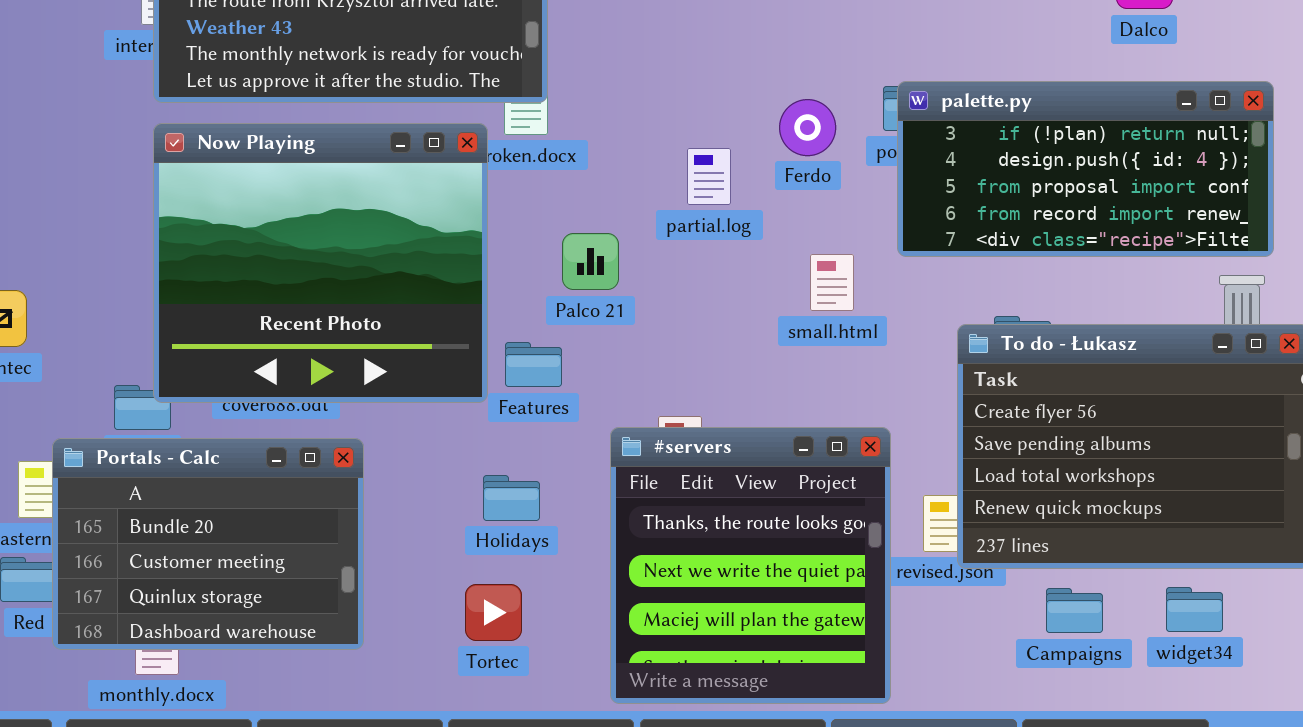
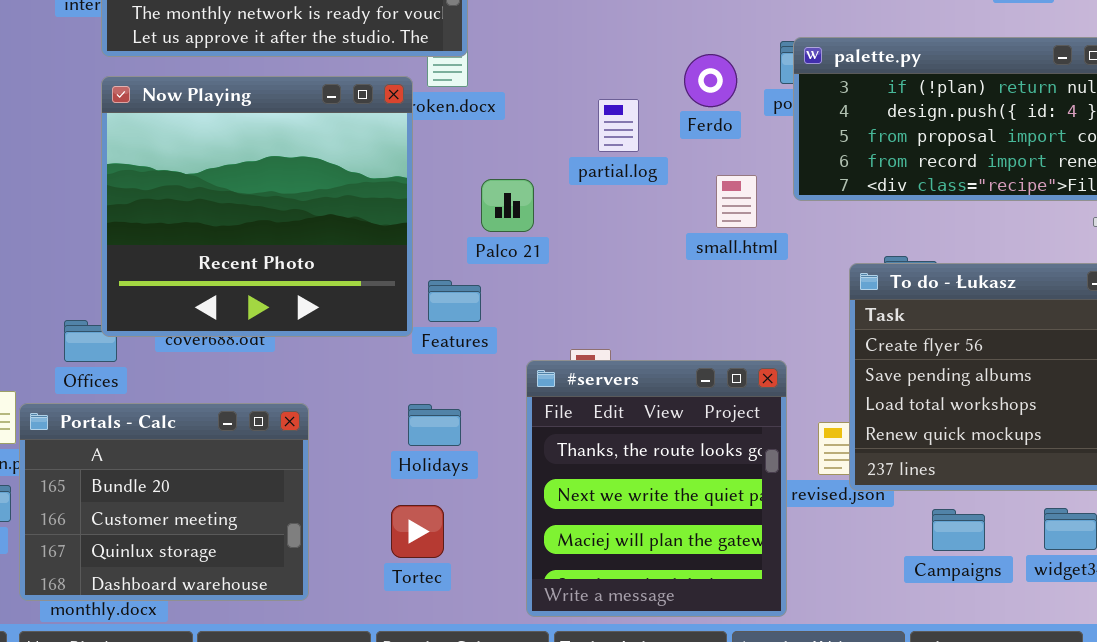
small.html: [810,254,854,311] -> [716,175,757,228], moved
Portals - Calc: [52,438,364,650] -> [19,403,309,601], moved

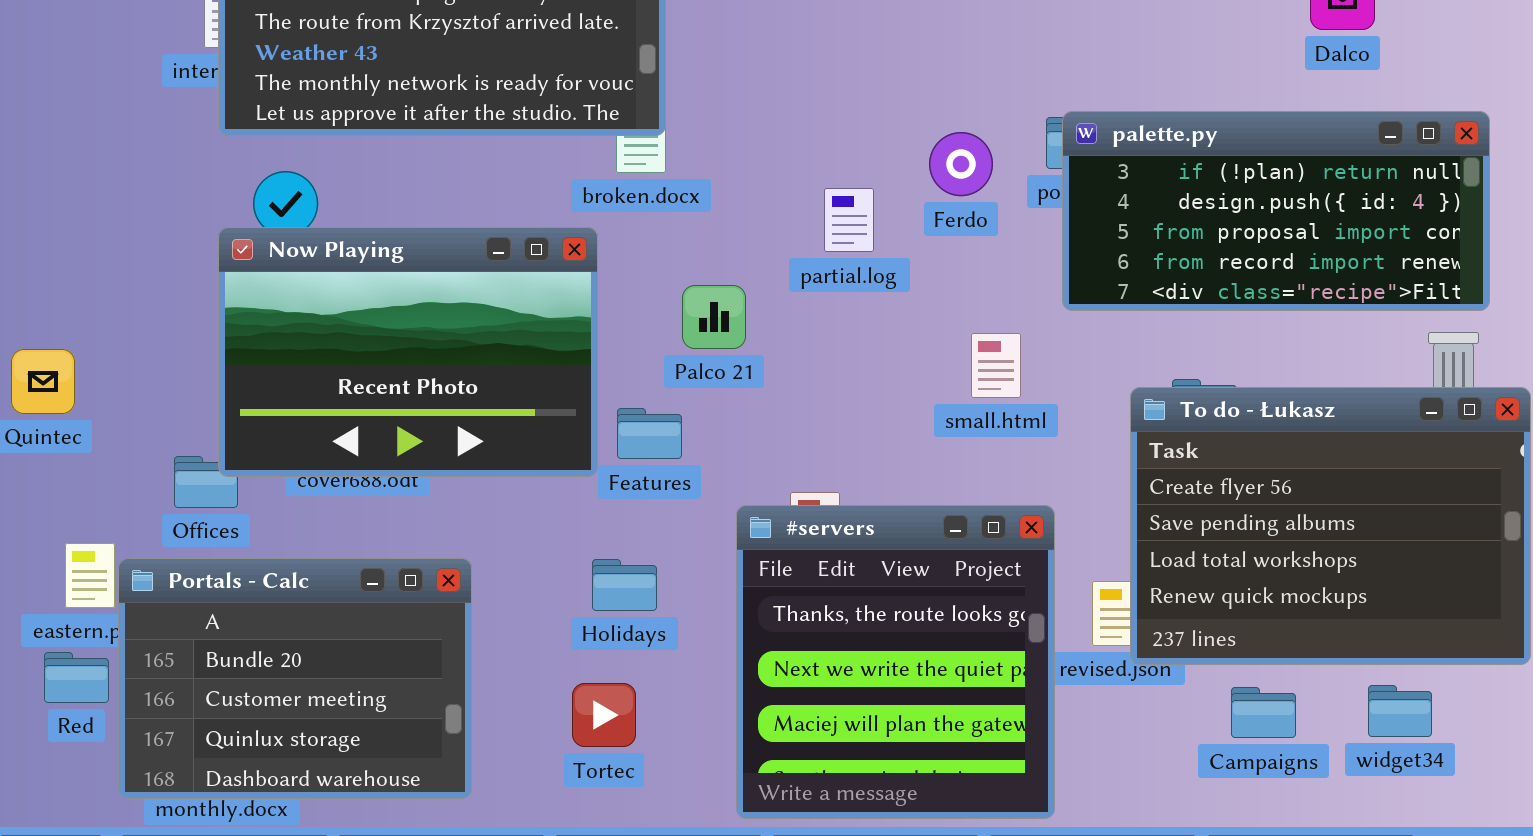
Now Playing: [101,76,413,337] -> [218,227,598,477], resized
small.html: [716,175,757,228] -> [971,333,1021,398], moved

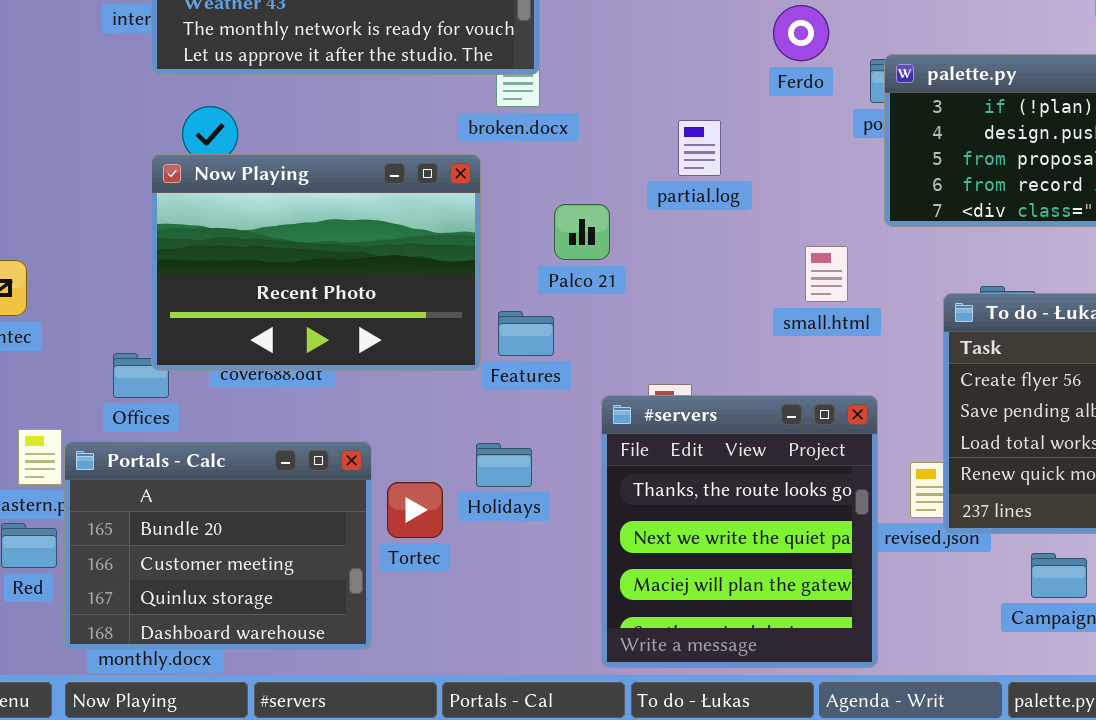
Ferdo: [929,132,993,196] -> [773,5,829,61], moved
Tortec: [572,683,636,747] -> [387,482,443,538], moved

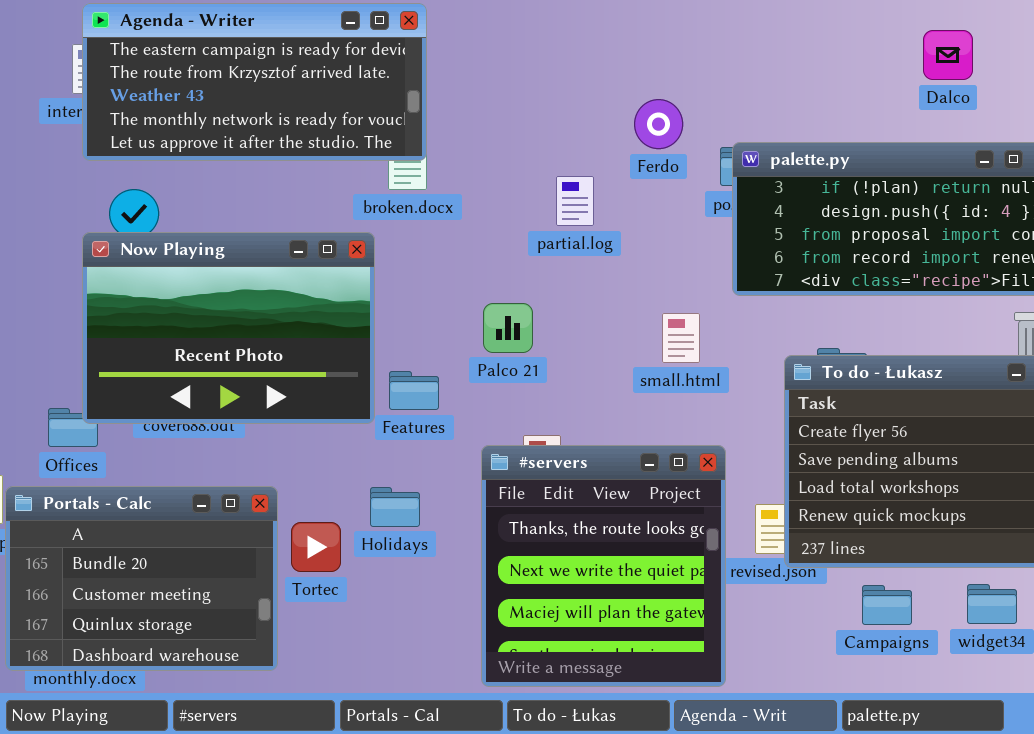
partial.log: [678,120,721,176] -> [556,176,594,226], moved
Palco 21: [554,204,610,260] -> [483,303,533,353], moved

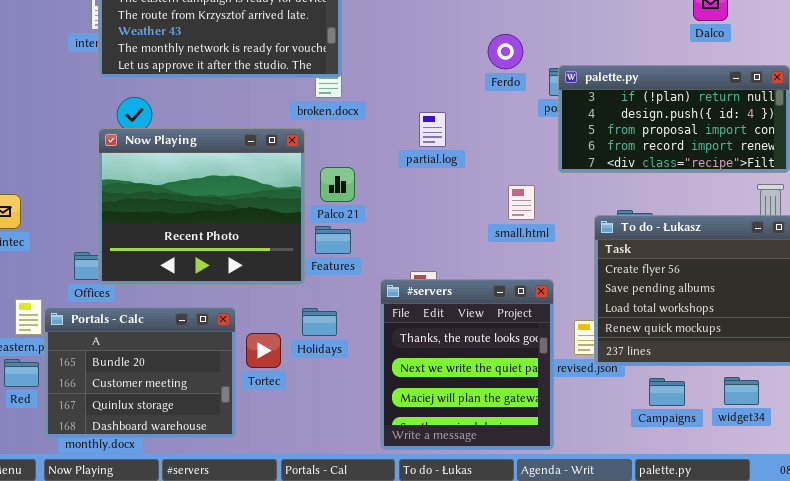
partial.log: [556,176,594,226] -> [419,112,446,147], moved
Now Playing: [82,232,375,424] -> [98,128,305,285], resized
Palco 21: [483,303,533,353] -> [320,167,355,202], moved

